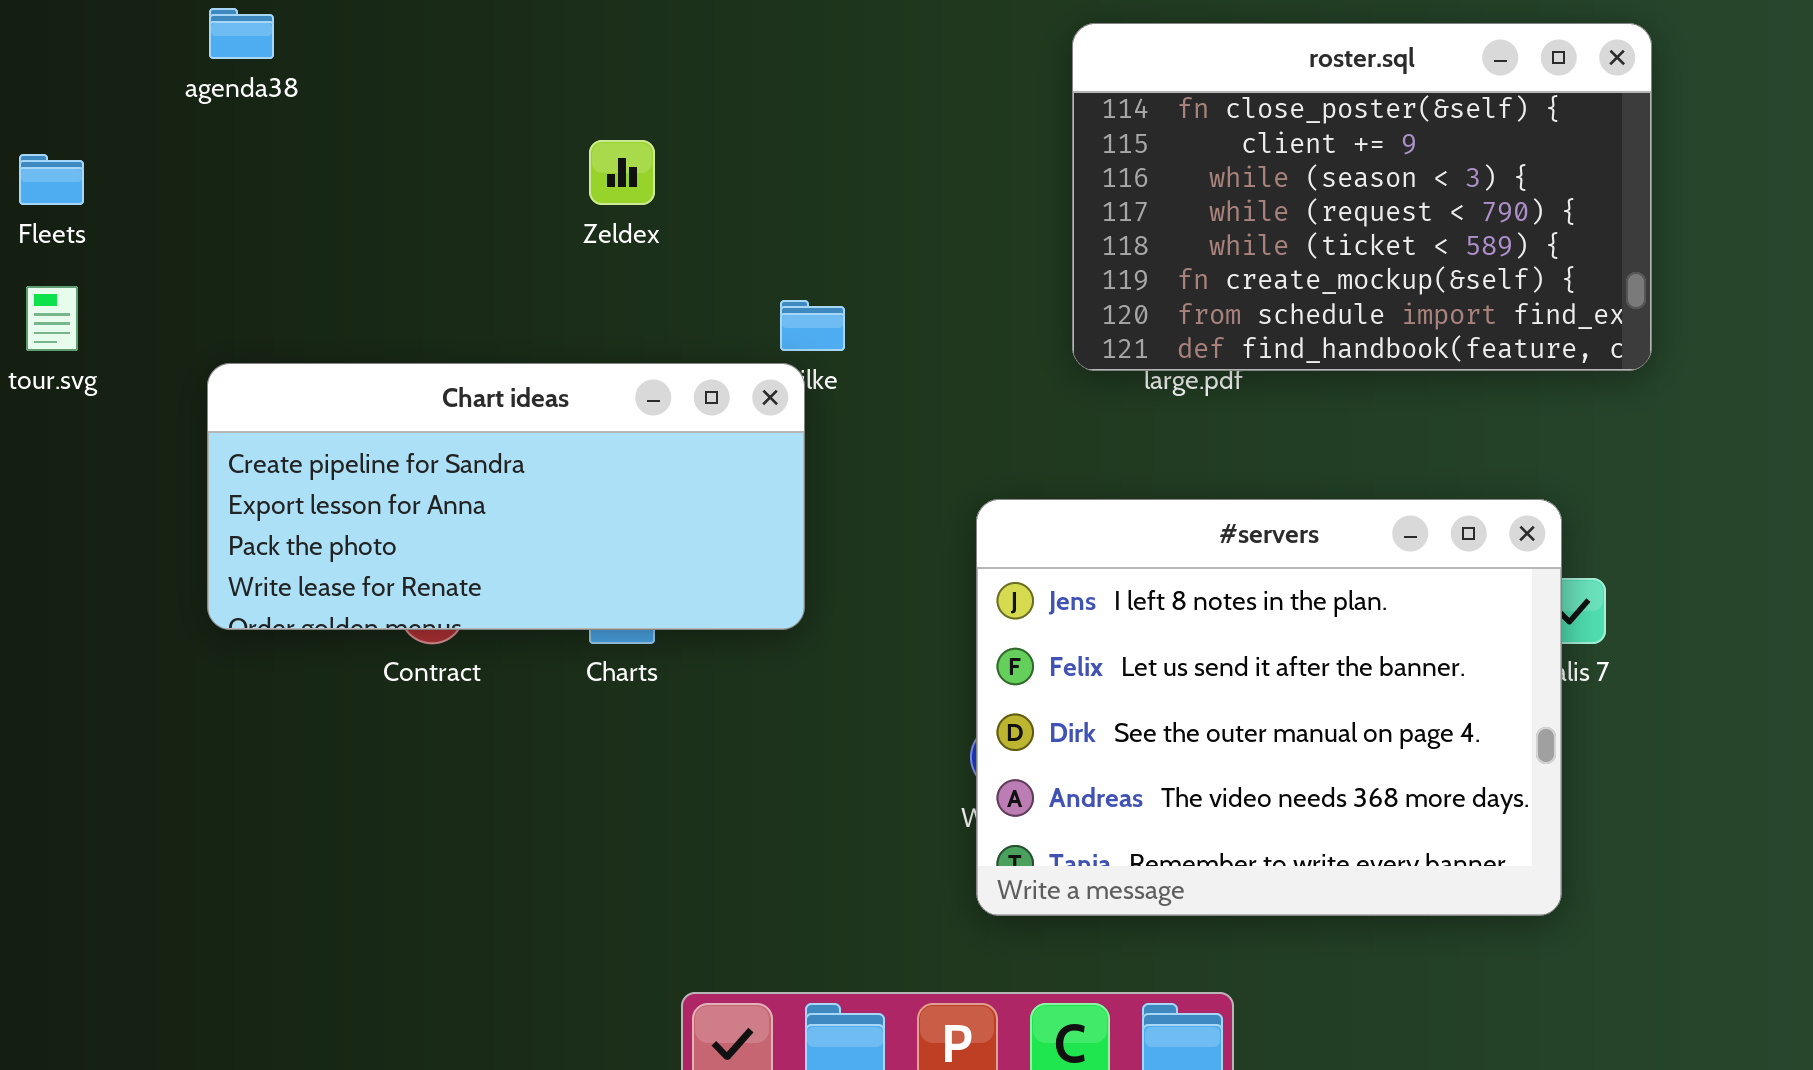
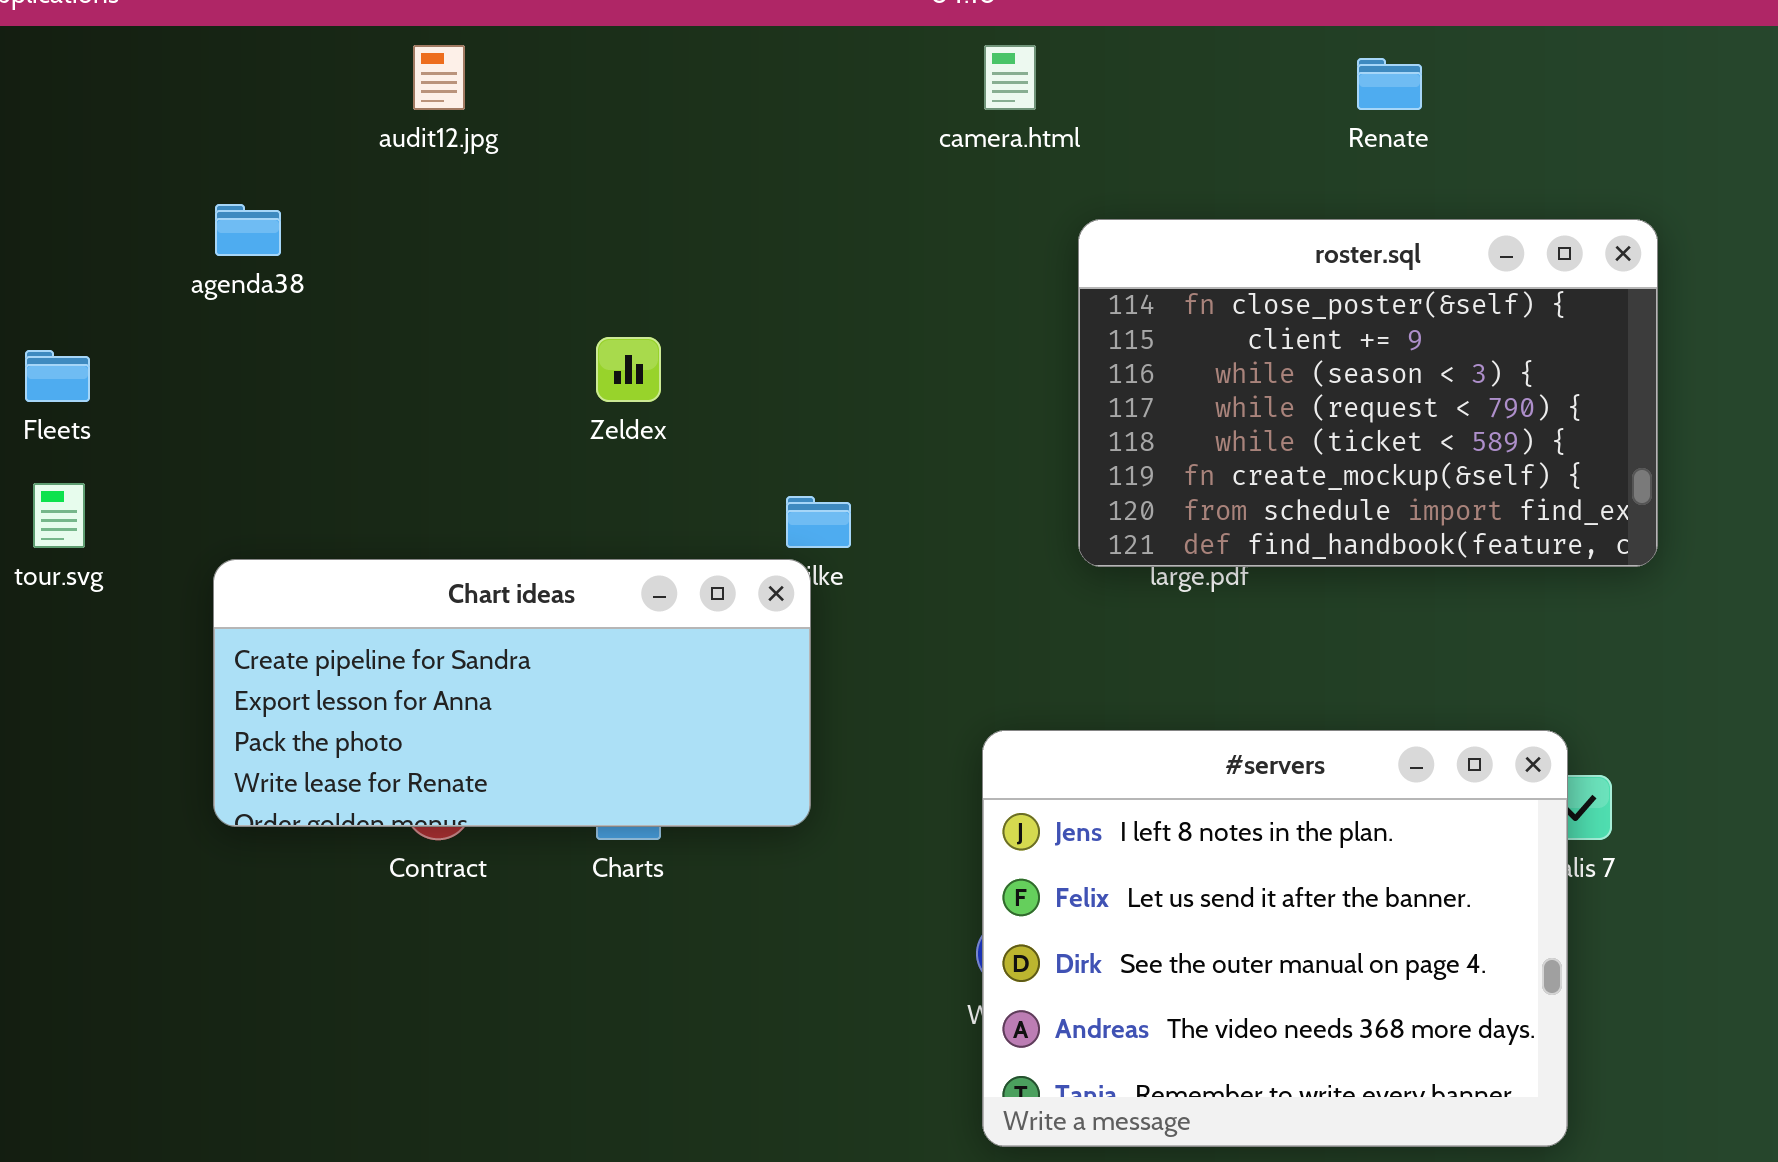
#servers: [976,499,1562,916] -> [982,730,1568,1147], moved

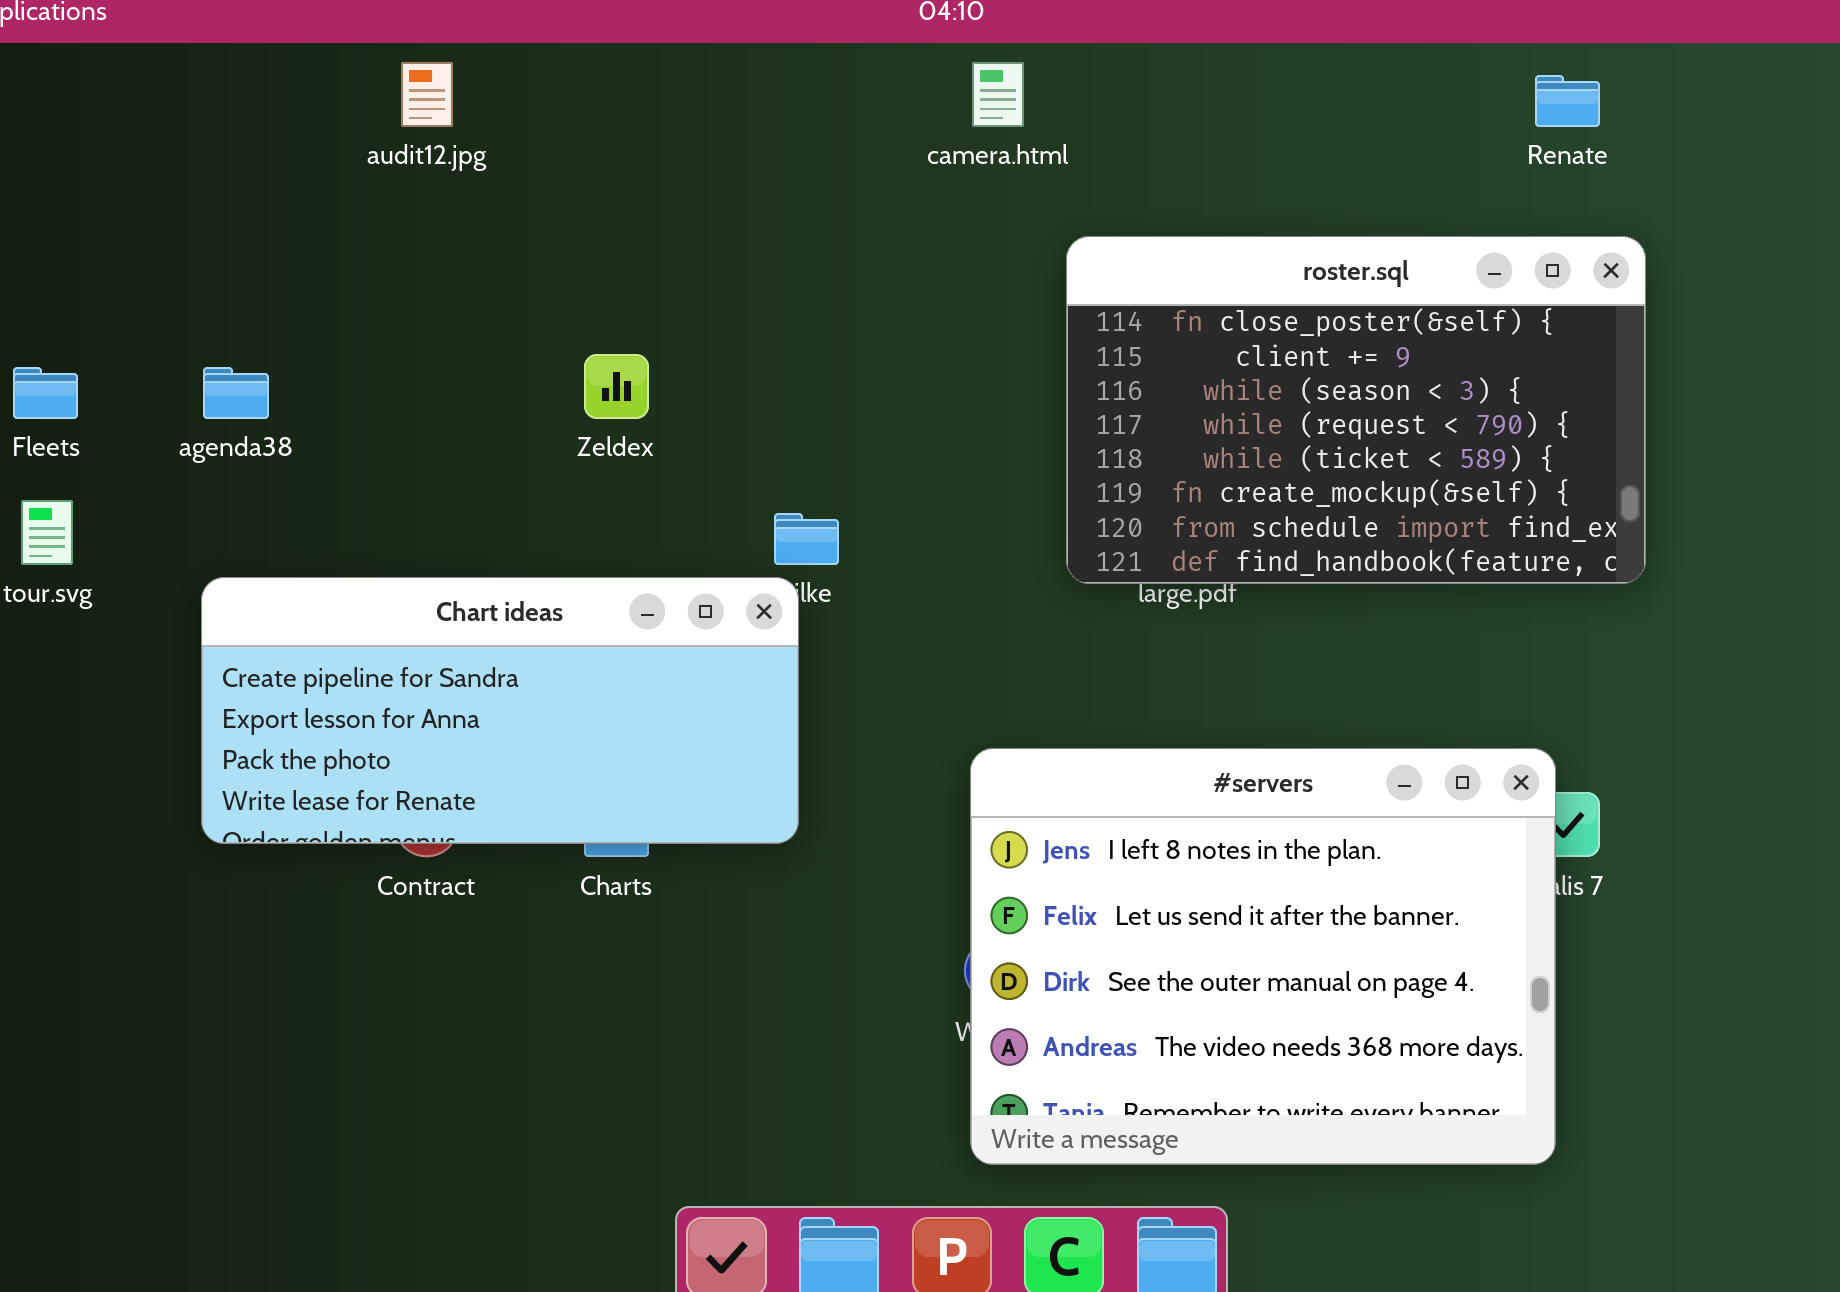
Renate: [1357,58,1422,110] -> [1535,75,1600,127], moved
agenda38: [215,204,281,256] -> [203,367,269,419], moved

